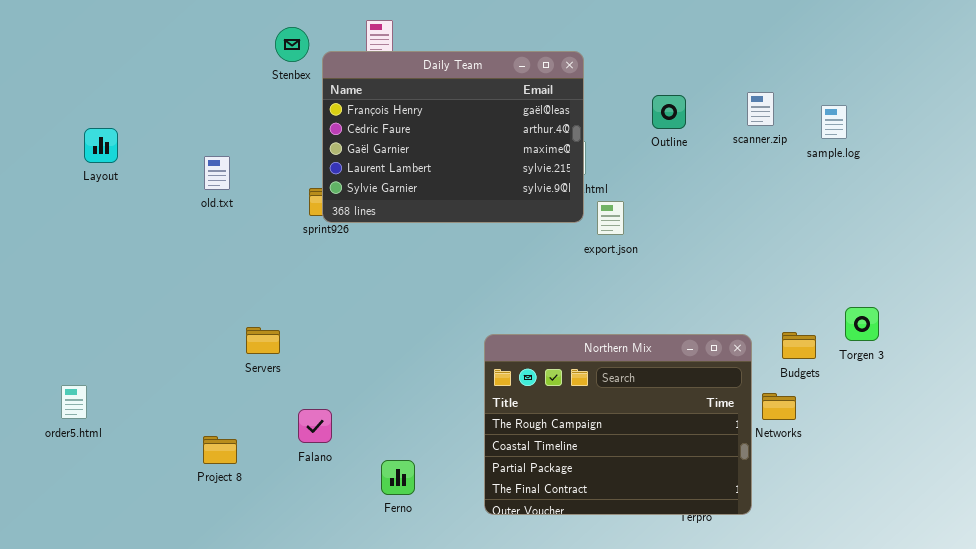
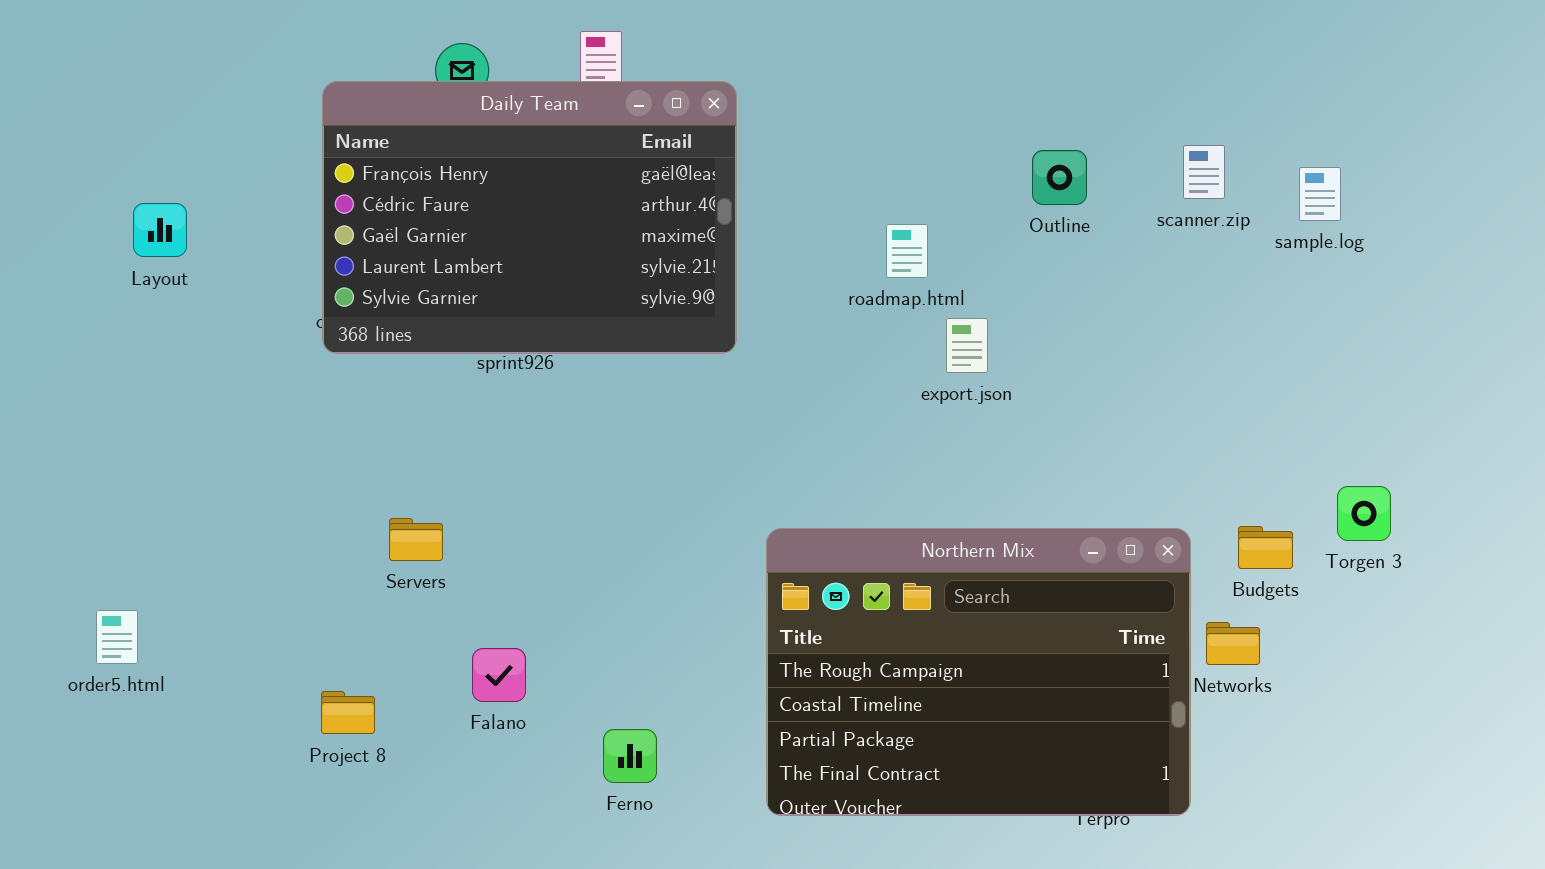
Daily Team: [322,51,584,223] -> [322,81,737,354], moved

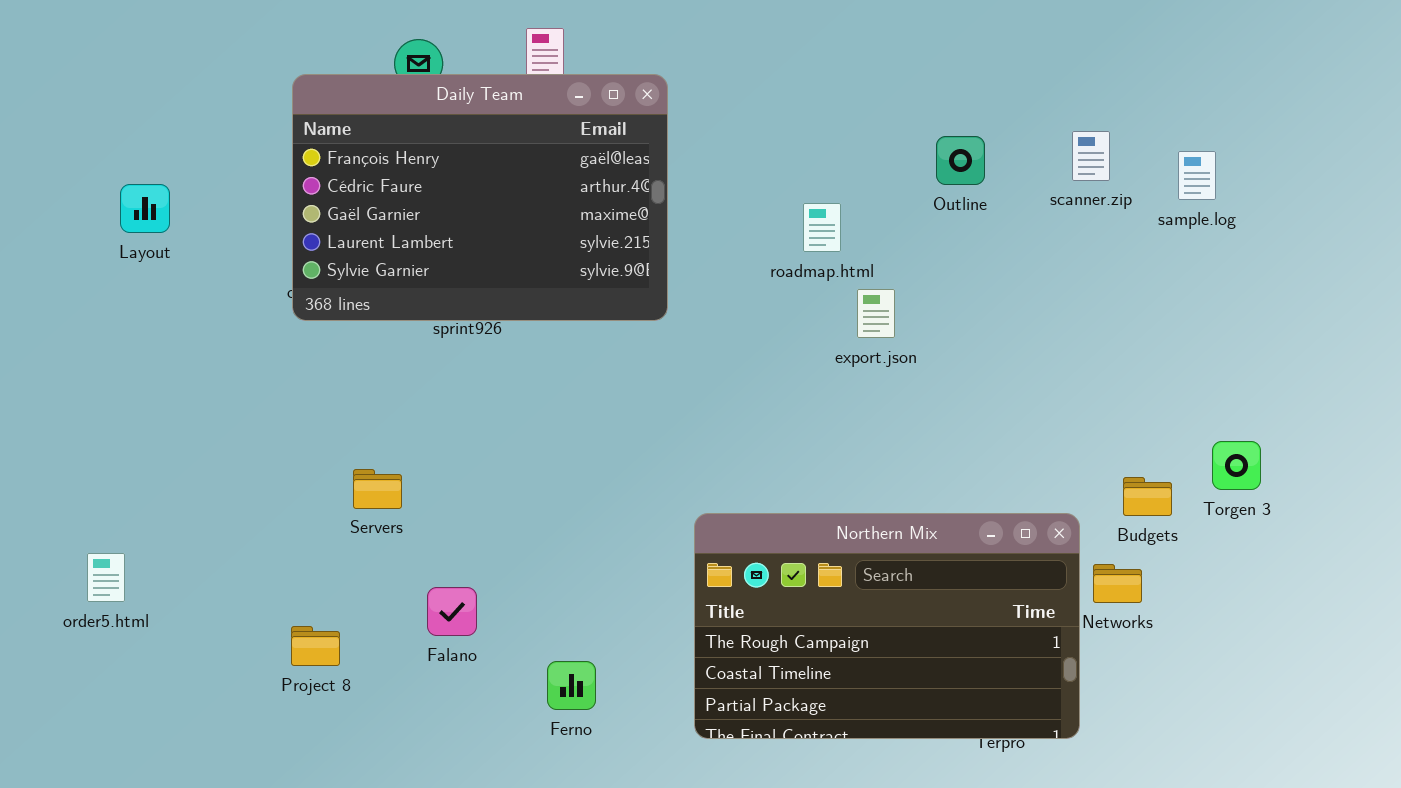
Northern Mix: [766,528,1191,816] -> [694,513,1080,739], resized

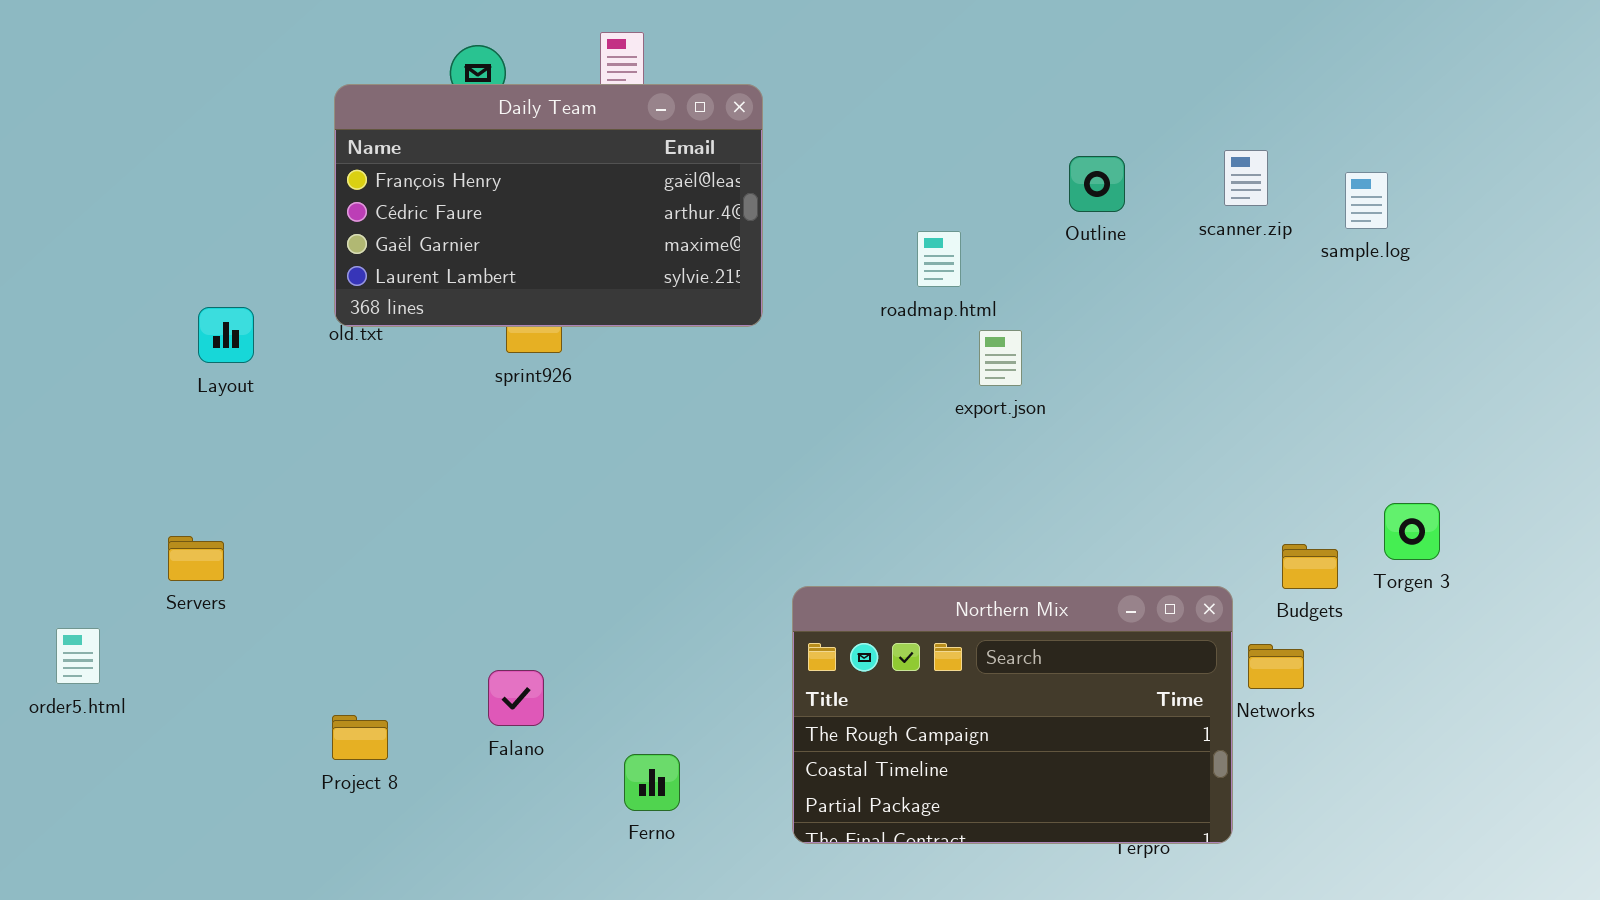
Daily Team: [292,74,668,321] -> [334,84,763,327], resized
Layout: [120,184,170,233] -> [198,307,254,363], moved
Servers: [353,469,402,509] -> [168,536,224,581], moved
order5.html: [87,553,125,602] -> [56,628,100,684], moved

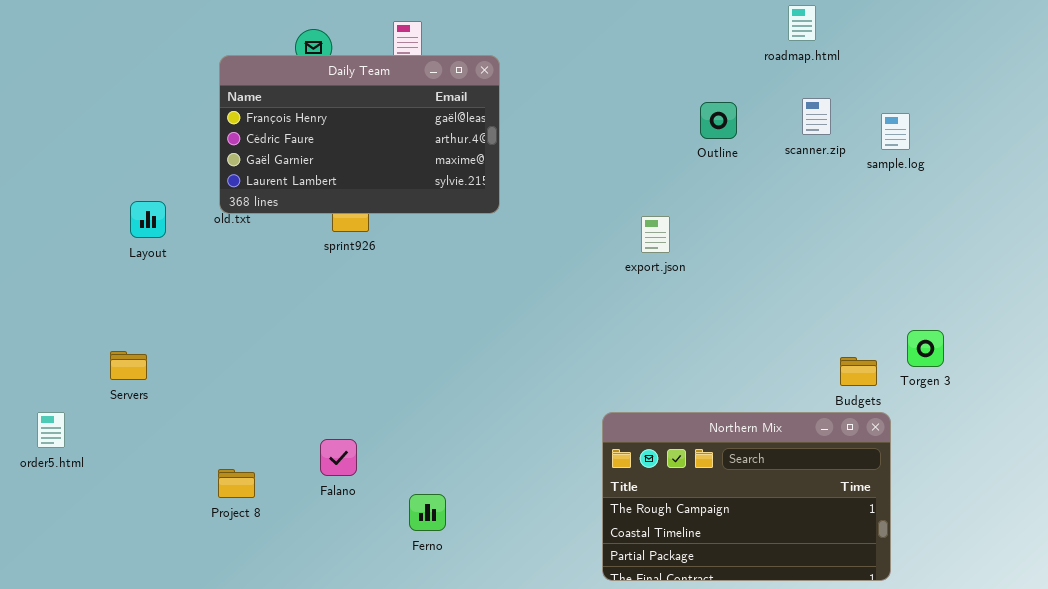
roadmap.html: [917,231,961,287] -> [788,5,816,41], moved
Northern Mix: [792,586,1233,844] -> [602,412,891,581], moved

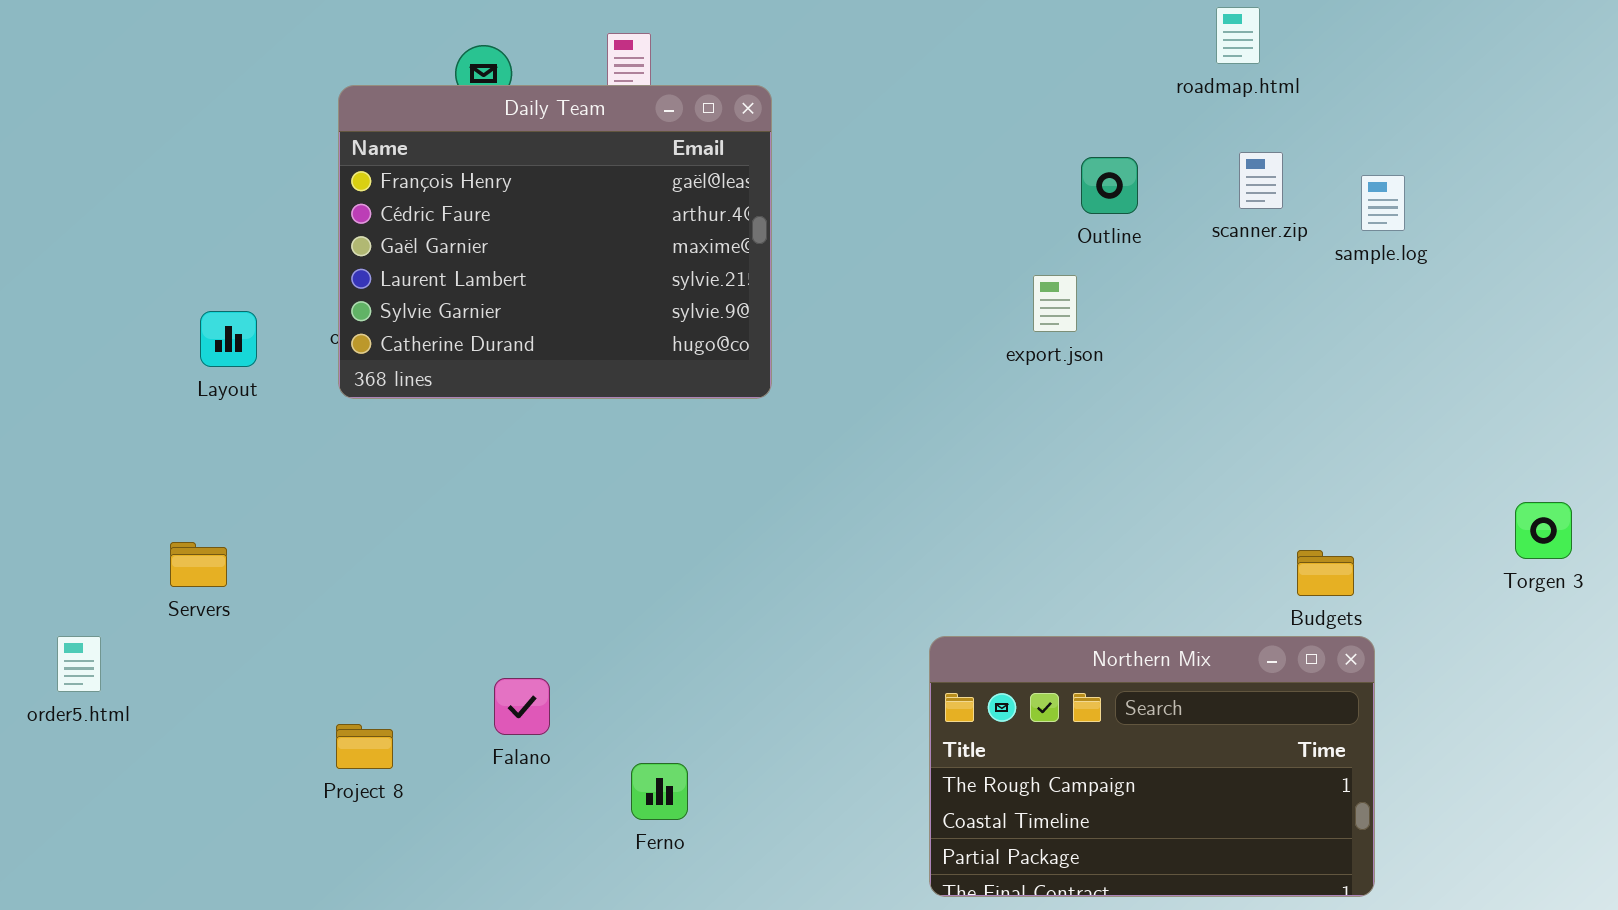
Daily Team: [219,55,500,214] -> [338,85,772,399], resized
export.json: [641,216,670,253] -> [1033,275,1077,332], moved
Torgen 3: [907,330,944,367] -> [1515,502,1572,559], moved

